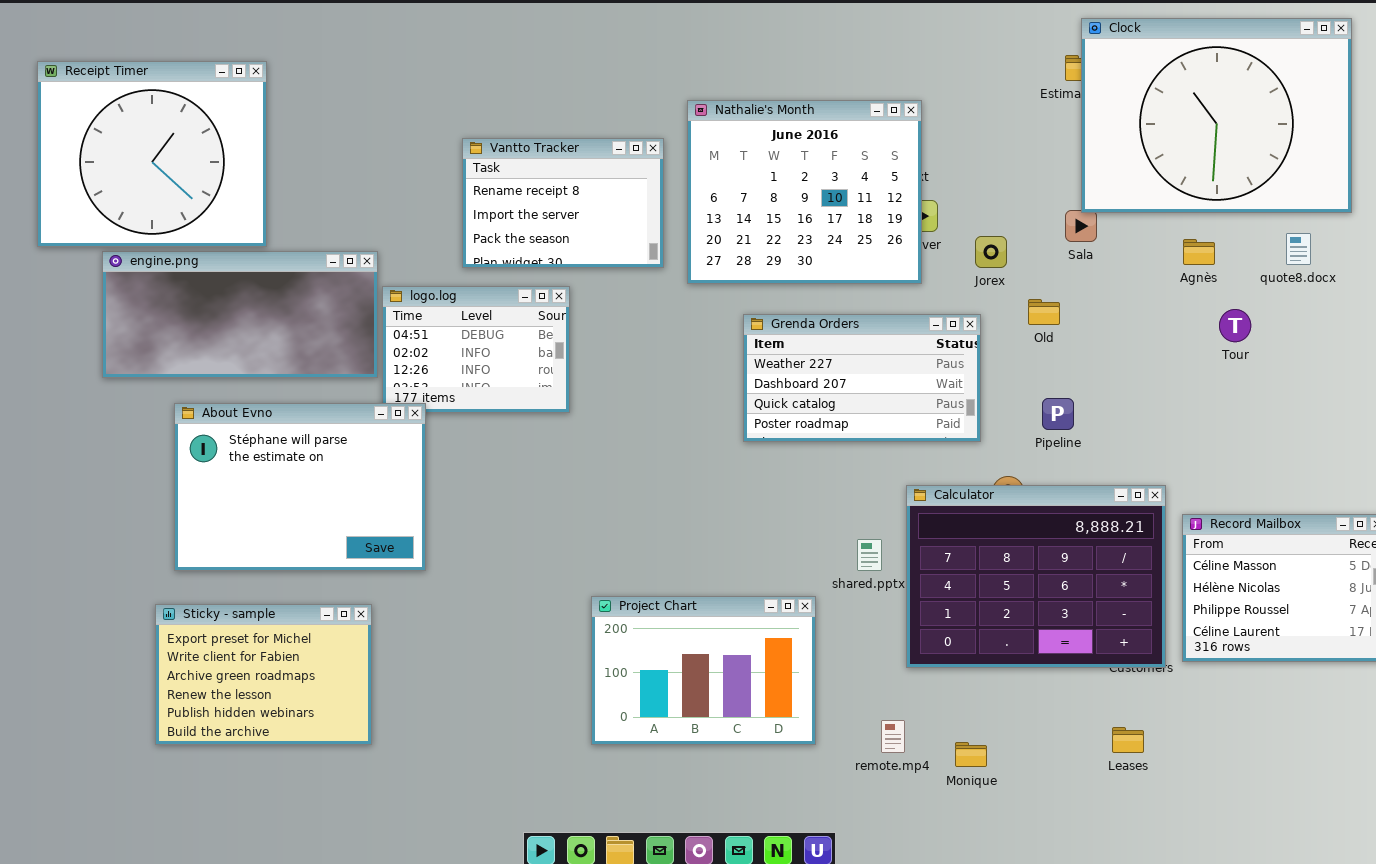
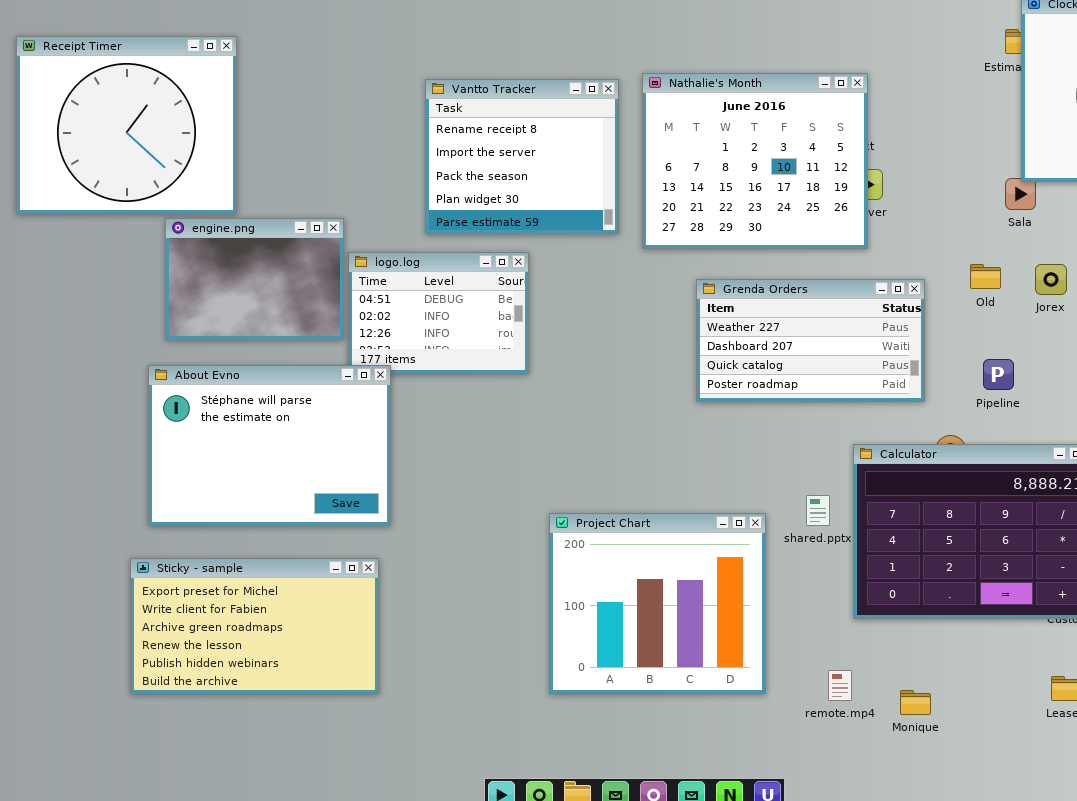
Vantto Tracker: [462,138,664,268] -> [425,79,619,234], resized
Jorex: [975,236,1007,268] -> [1035,264,1067,295], moved
engine.png: [102,251,378,378] -> [165,218,344,340], resized
Project Chart: [591,596,816,745] -> [549,513,766,694], resized
Sticky - sample: [155,604,372,745] -> [130,558,379,694], resized

